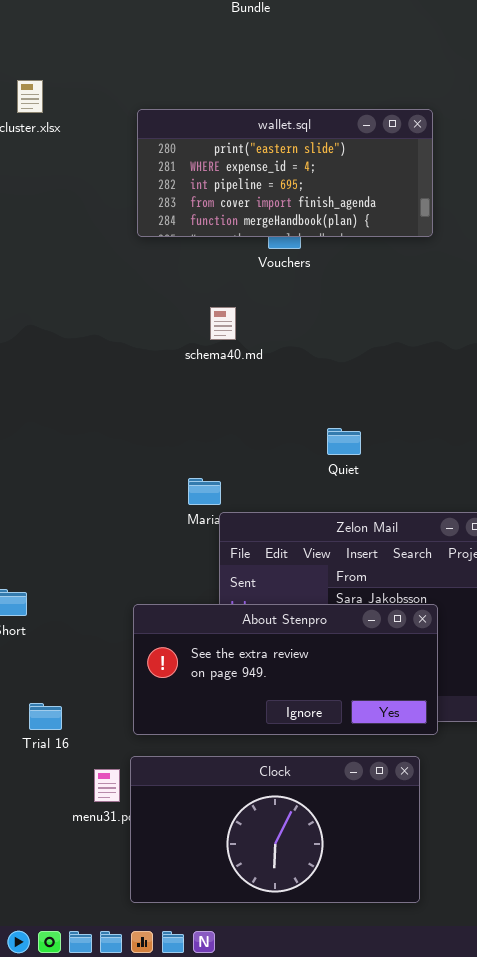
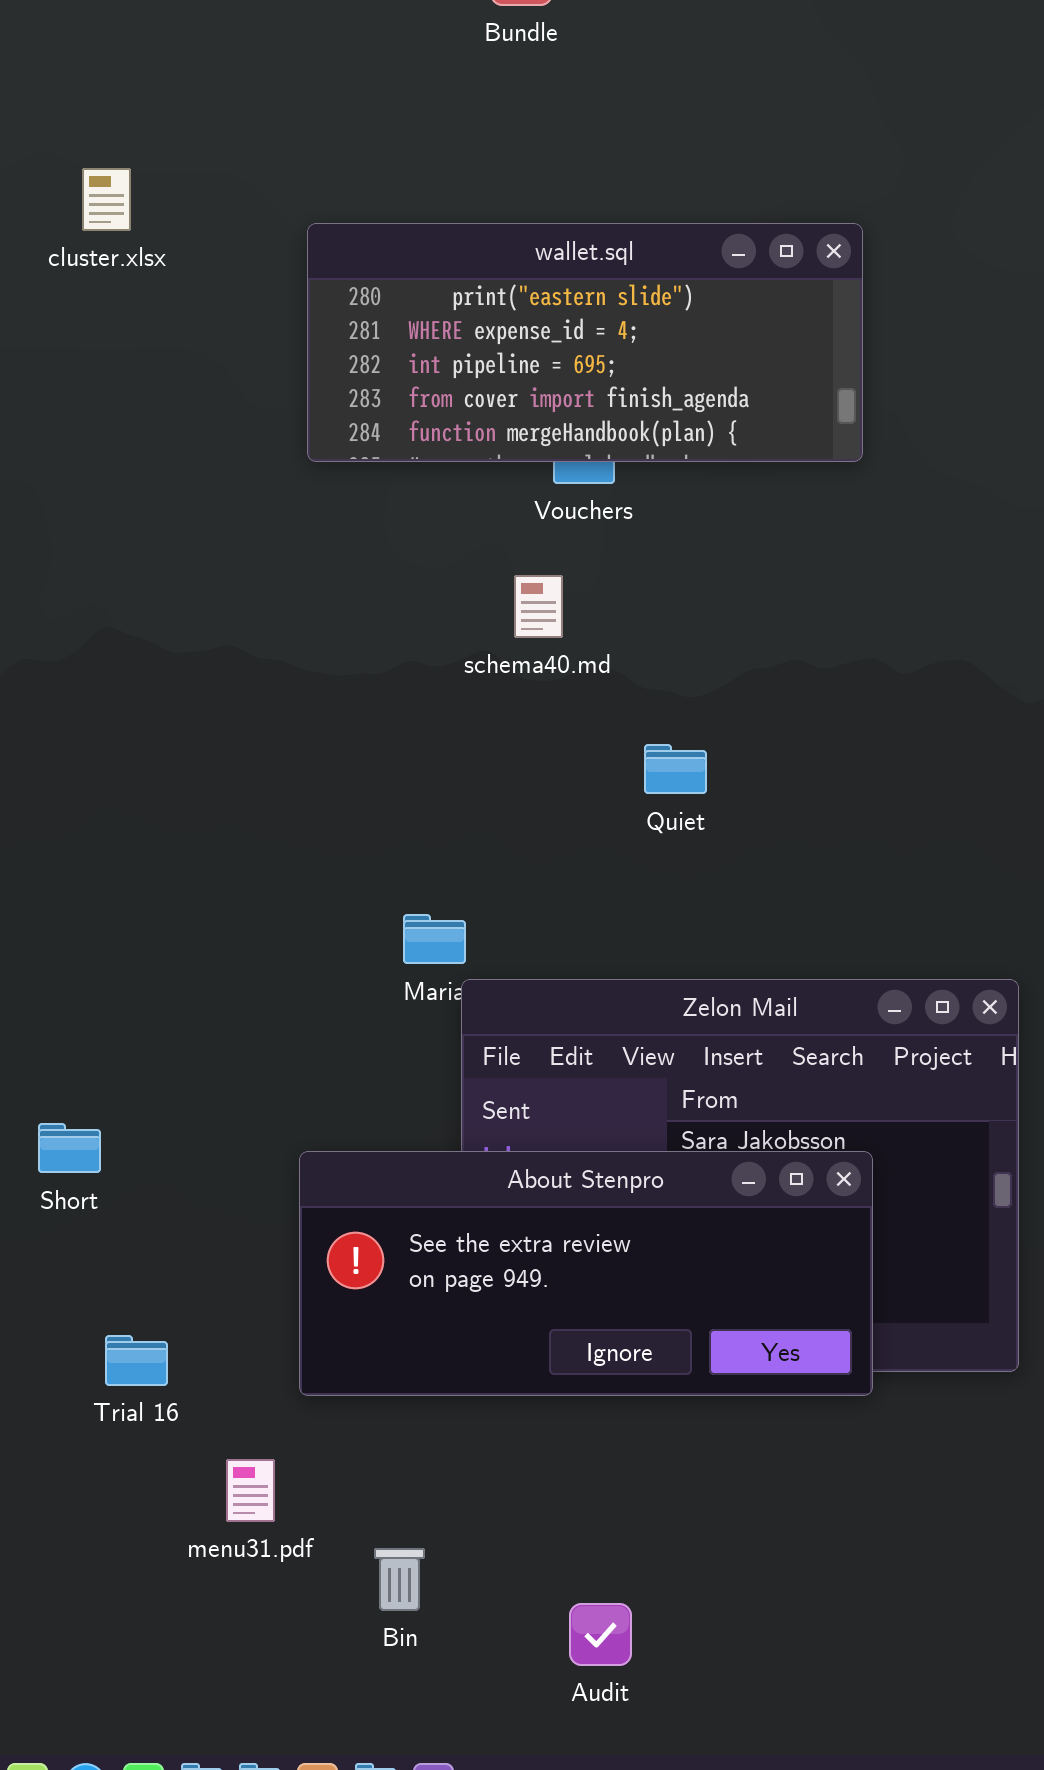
schema40.md: [210,307,236,340] -> [514,575,563,638], moved
Quiet: [327,428,361,455] -> [644,744,707,794], moved
Clock: [130,756,420,903] -> none, closed

